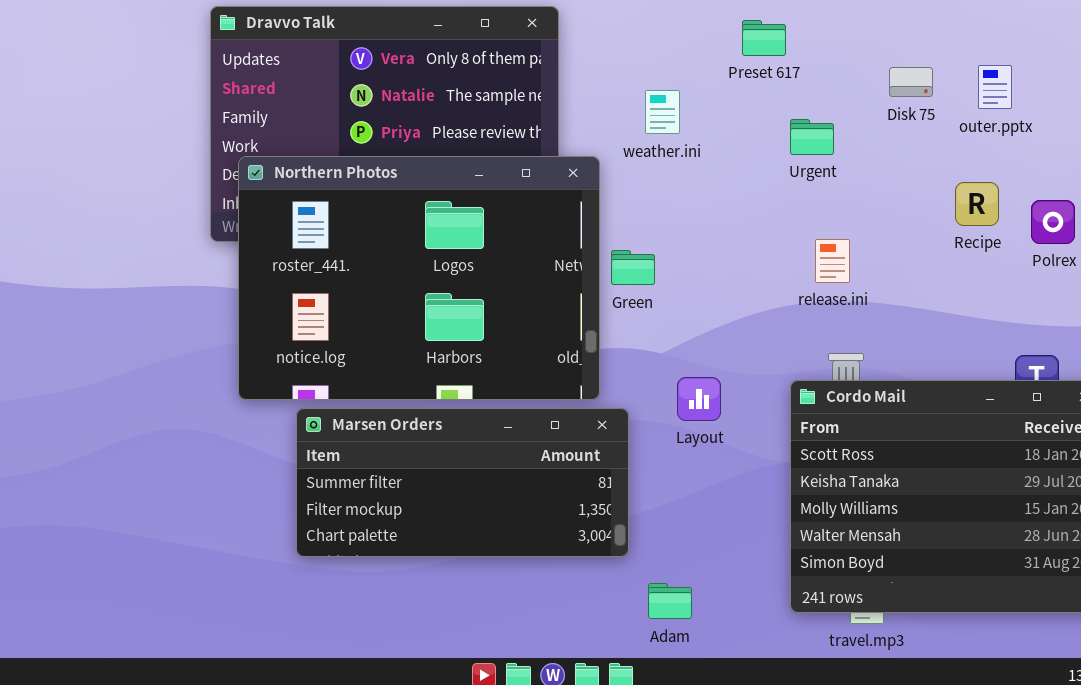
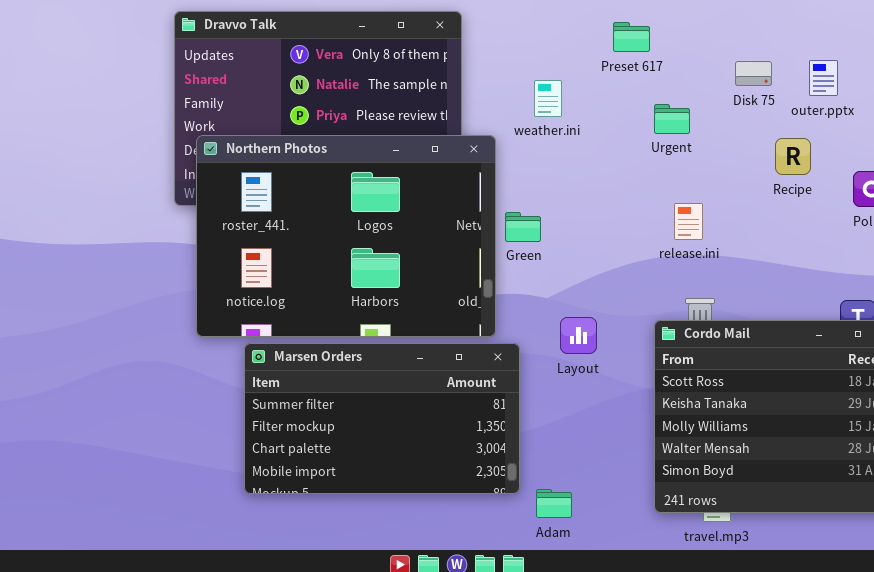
Recipe: [955,182,999,226] -> [775,138,811,175], moved
Marsen Orders: [296,408,629,557] -> [244,343,520,494], resized

